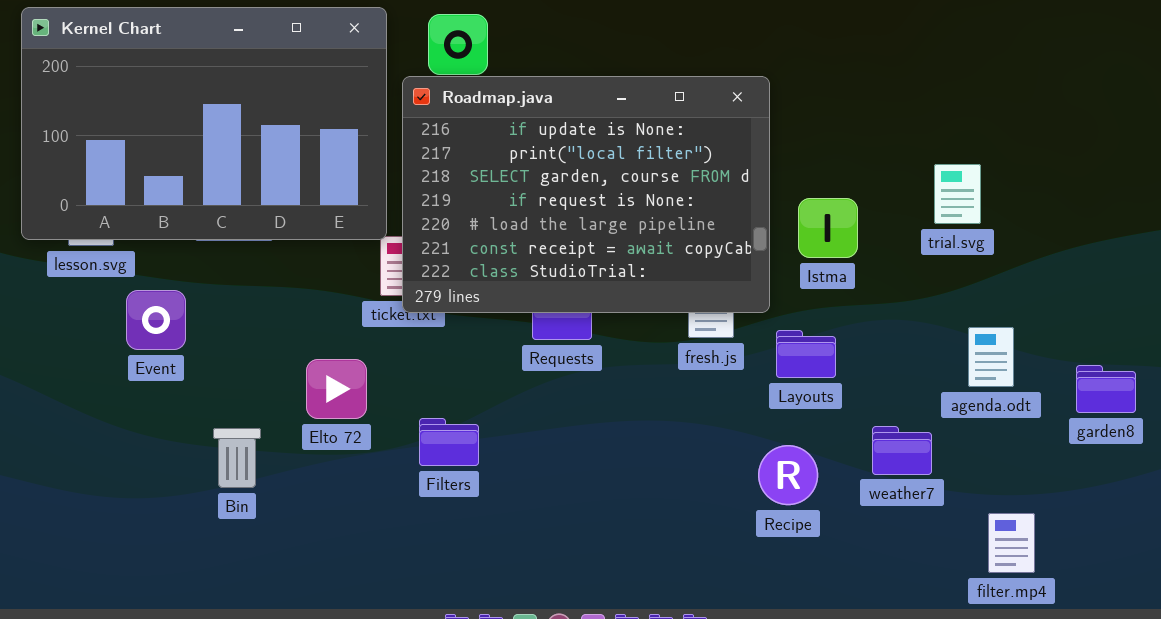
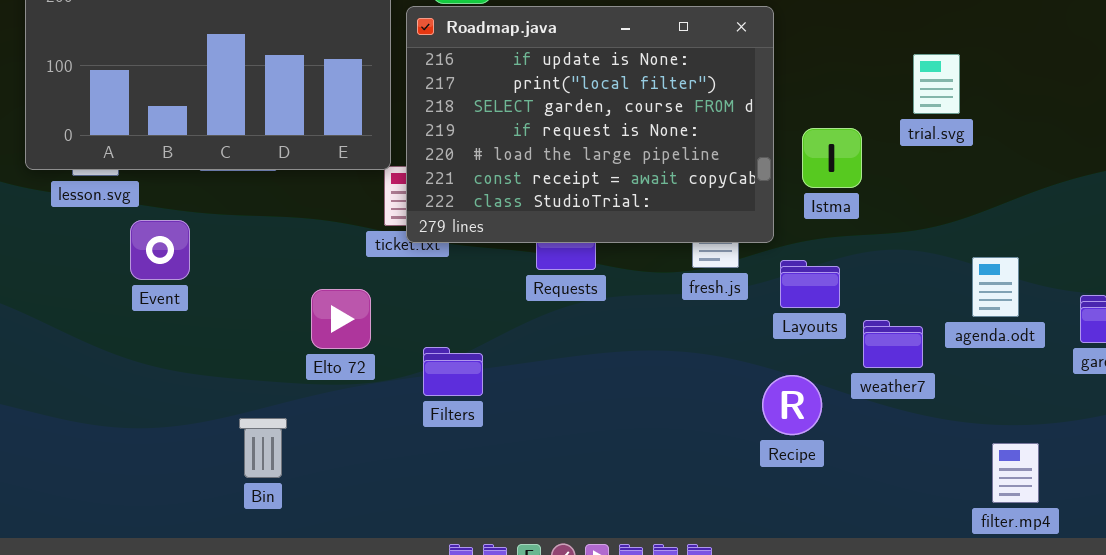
trial.svg: [934,164,981,224] -> [913,54,960,114], moved
weather7: [872,426,932,475] -> [863,320,923,368], moved
Bin: [213,428,261,488] -> [239,418,287,478], moved

